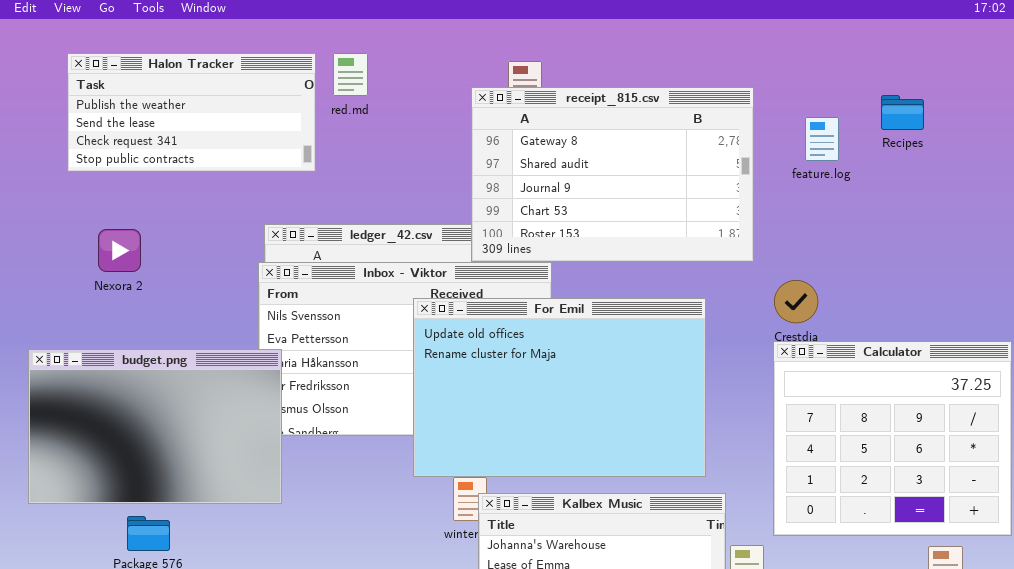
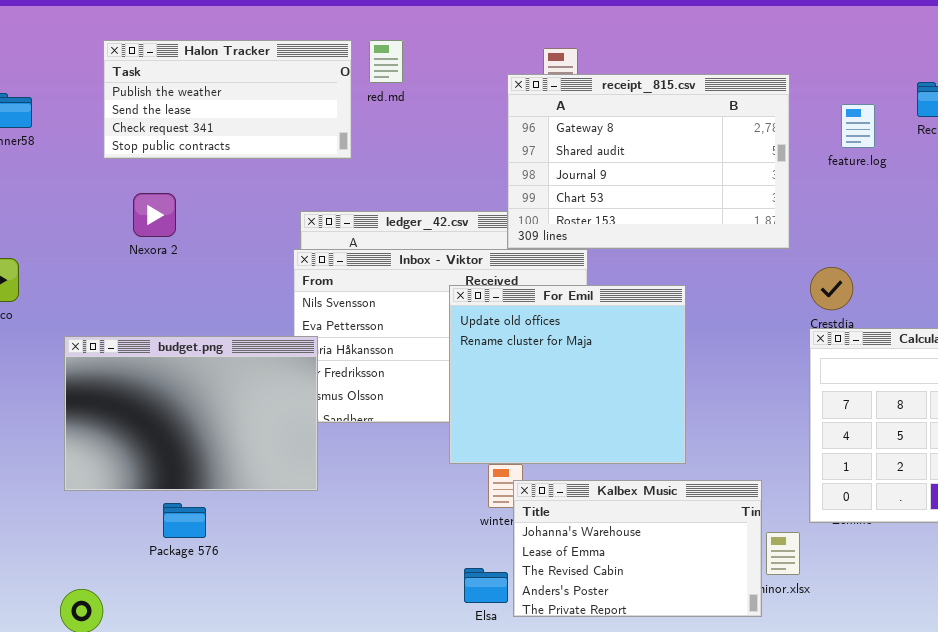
Nexora 2: [98,229,141,272] -> [133,193,176,237], moved
For Emil: [413,298,706,477] -> [449,285,686,464], resized

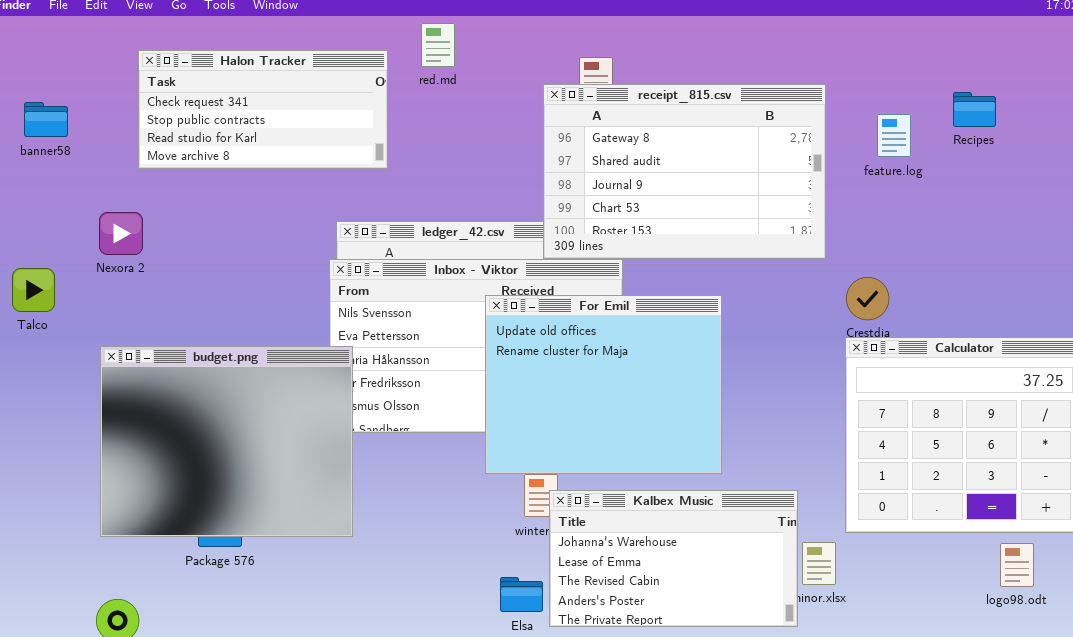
Halon Tracker: [103,40,352,159] -> [138,50,388,169], scrolled down 2 rows
red.md: [369,40,403,83] -> [421,23,455,67], moved
Nexora 2: [133,193,176,237] -> [99,212,143,255], moved
budget.png: [64,336,318,491] -> [100,346,353,537], resized

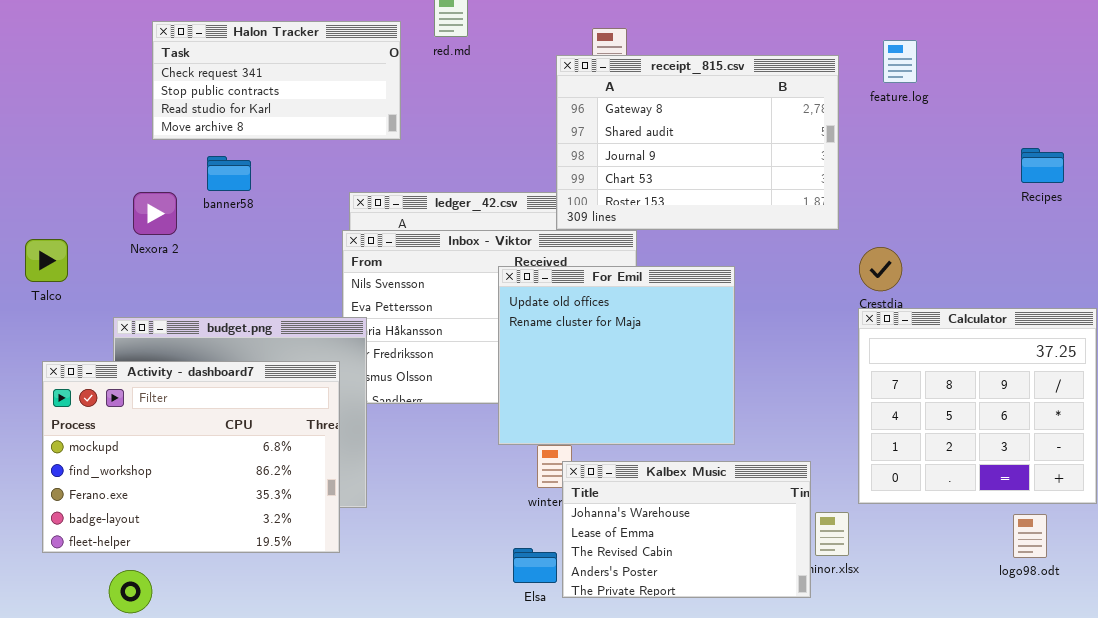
Recipes: [953,92,996,127] -> [1021,148,1064,183], moved
banner58: [24,102,68,137] -> [207,156,251,191], moved
feature.log: [877,114,911,157] -> [883,40,917,83], moved
Nexora 2: [99,212,143,255] -> [133,192,177,235], moved
Activity - dashboard7: none -> [42,361,340,553], opened

